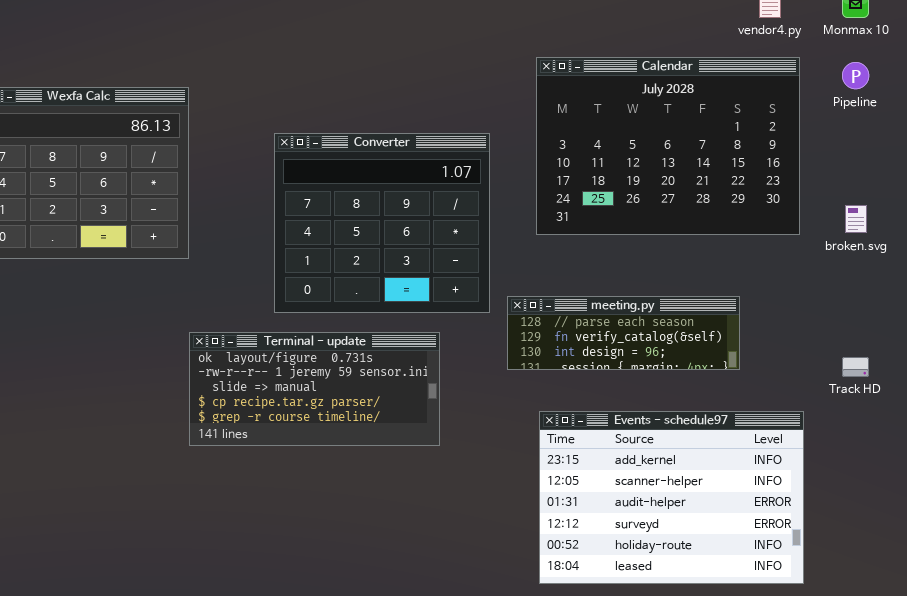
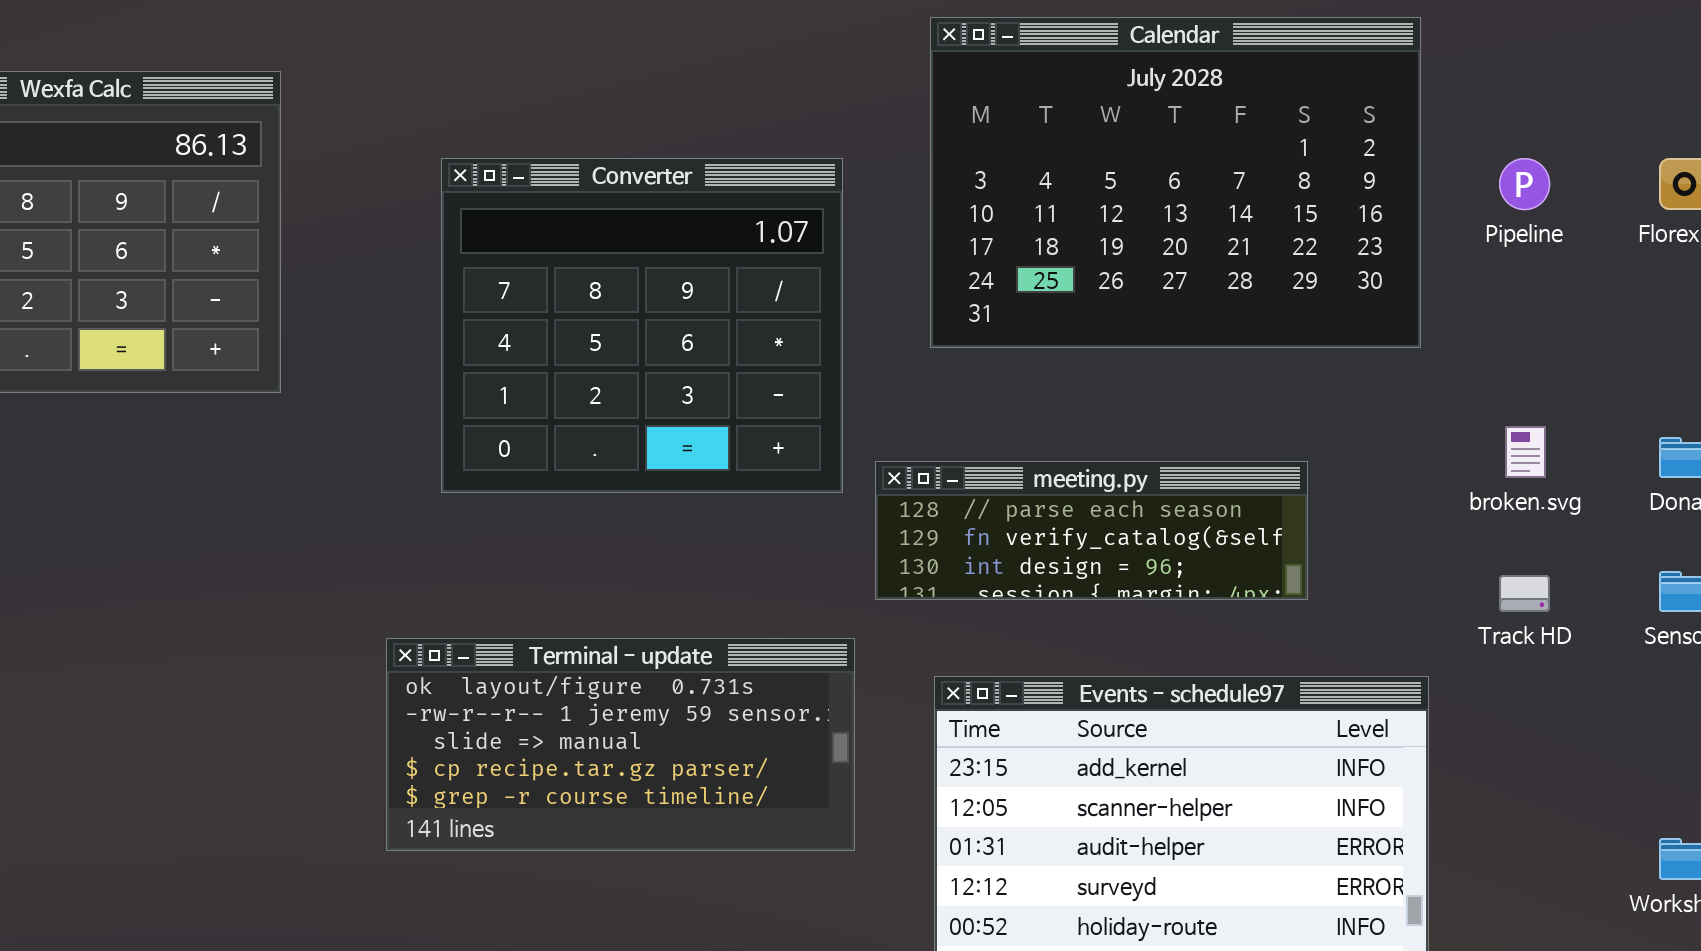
Pipeline: [842,62,869,89] -> [1499,158,1550,210], moved
broken.svg: [845,205,867,233] -> [1505,426,1546,478], moved
Terminal - update: [189,332,440,446] -> [386,638,855,851], moved

